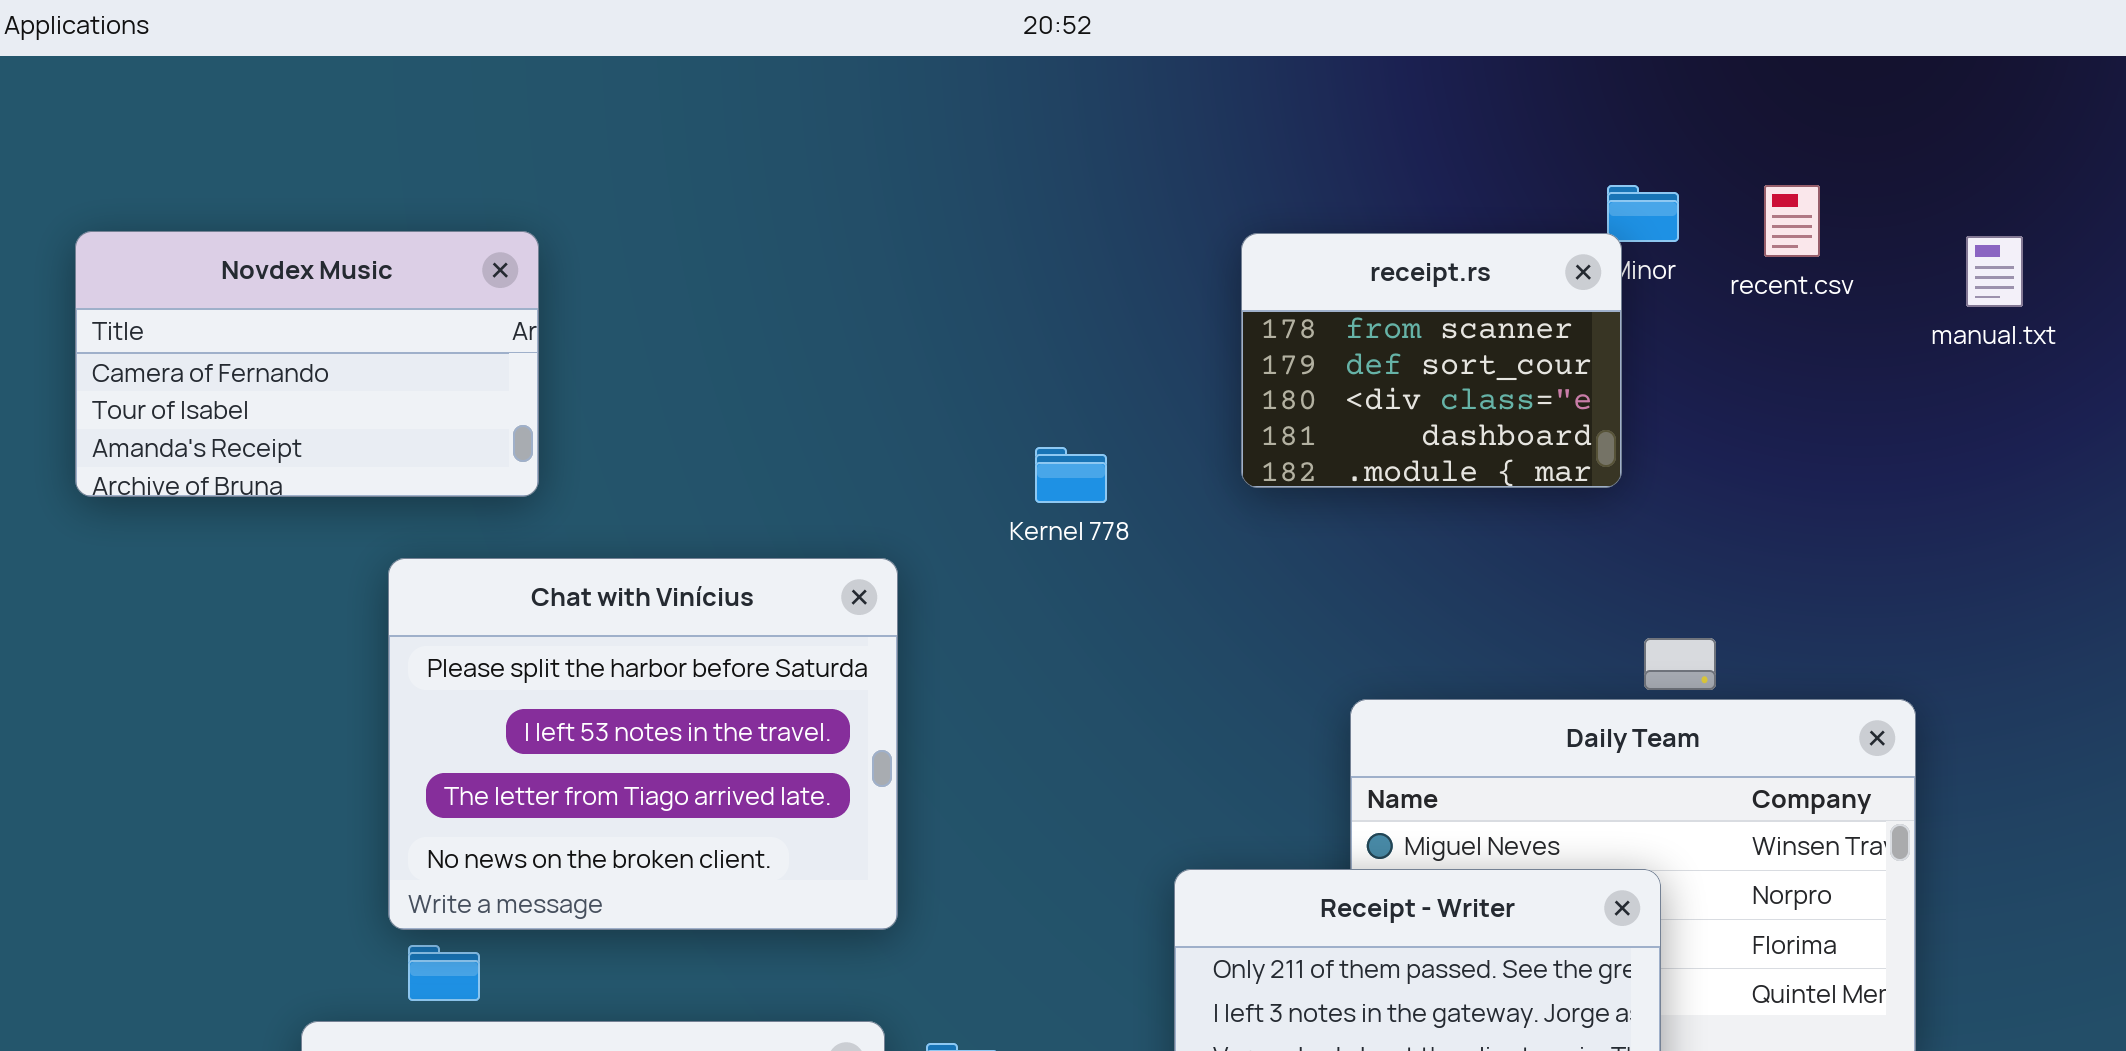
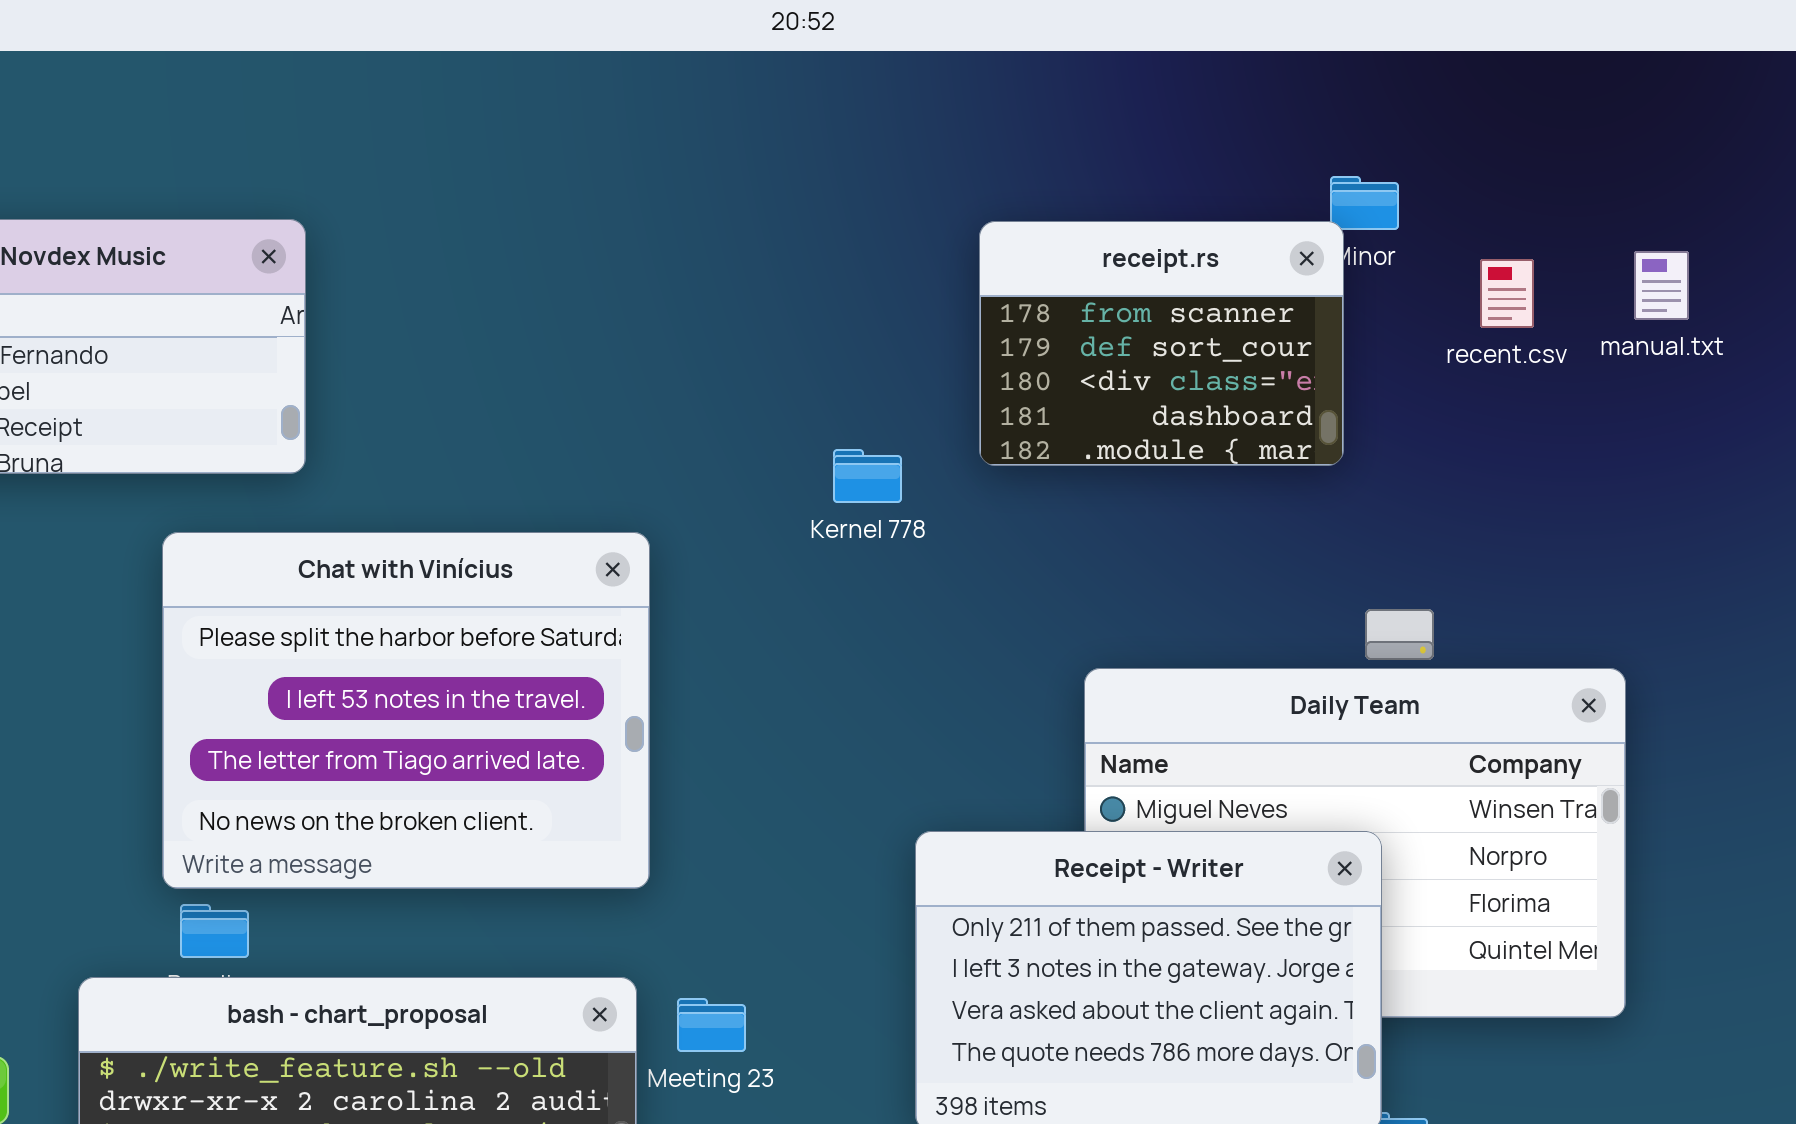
recent.csv: [1764,185,1820,257] -> [1480,259,1534,328], moved
manual.txt: [1966,236,2023,307] -> [1634,251,1689,320], moved
Kernel 778: [1035,447,1107,503] -> [833,449,902,503], moved

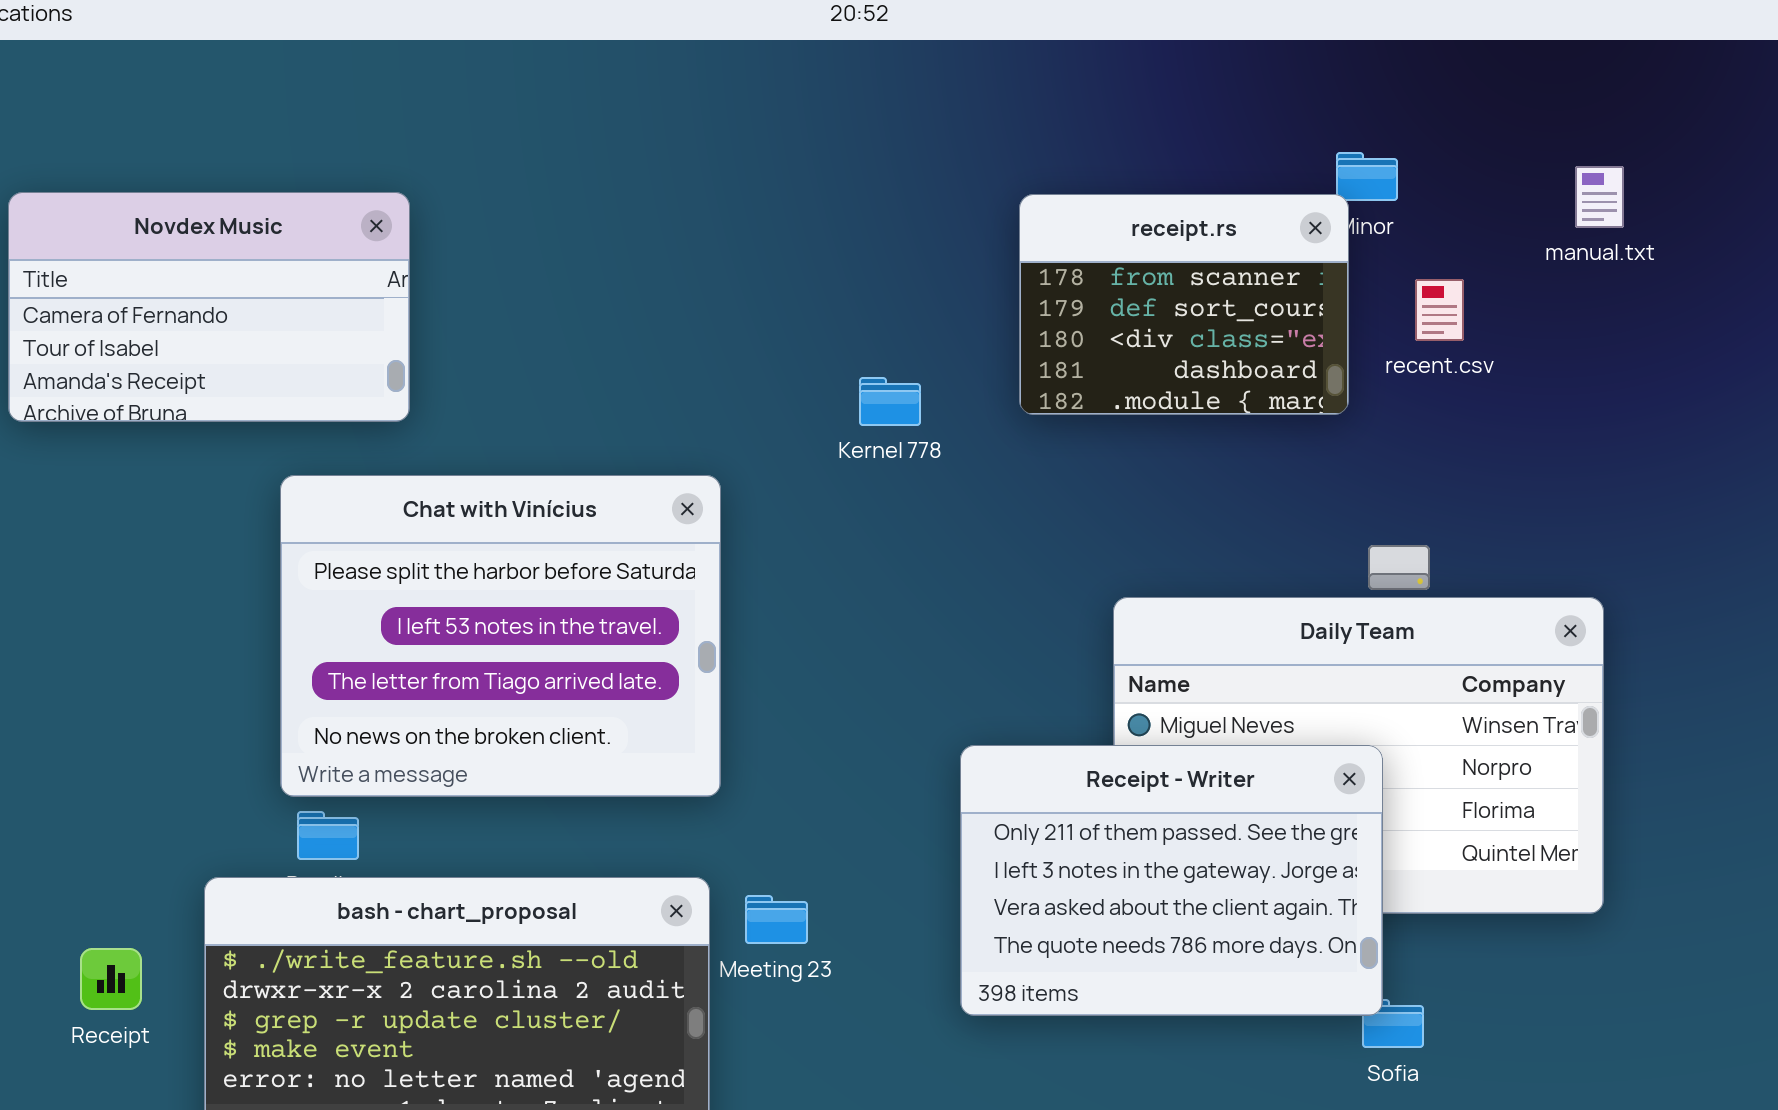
manual.txt: [1634,251,1689,320] -> [1575,166,1624,228], moved
recent.csv: [1480,259,1534,328] -> [1415,279,1464,341], moved
Kernel 778: [833,449,902,503] -> [859,377,921,426], moved

